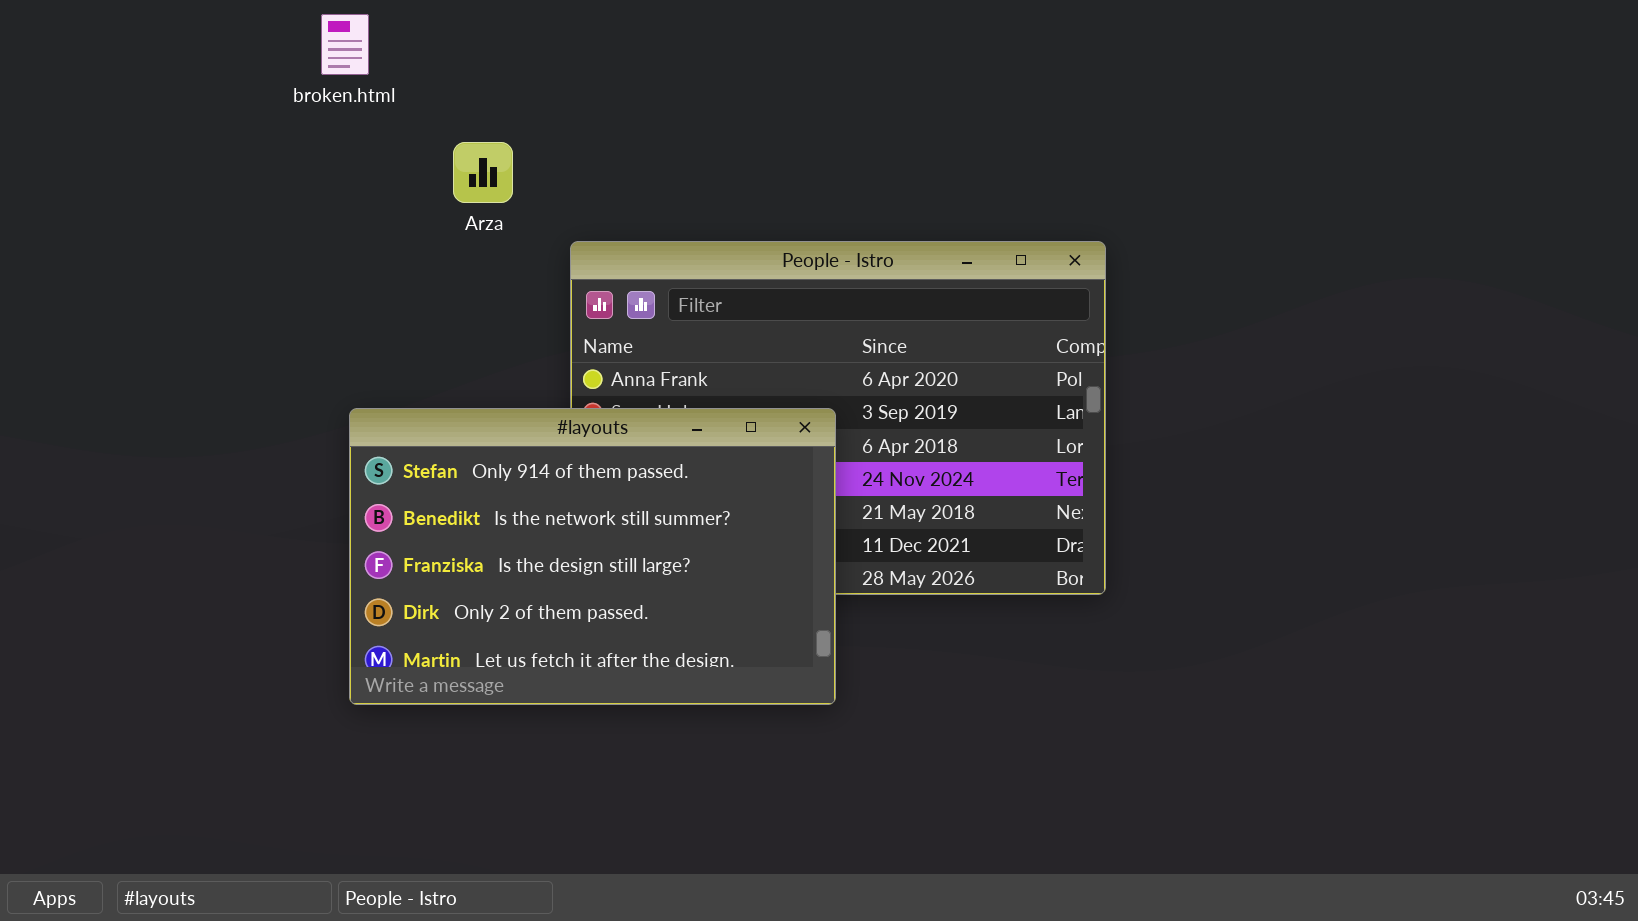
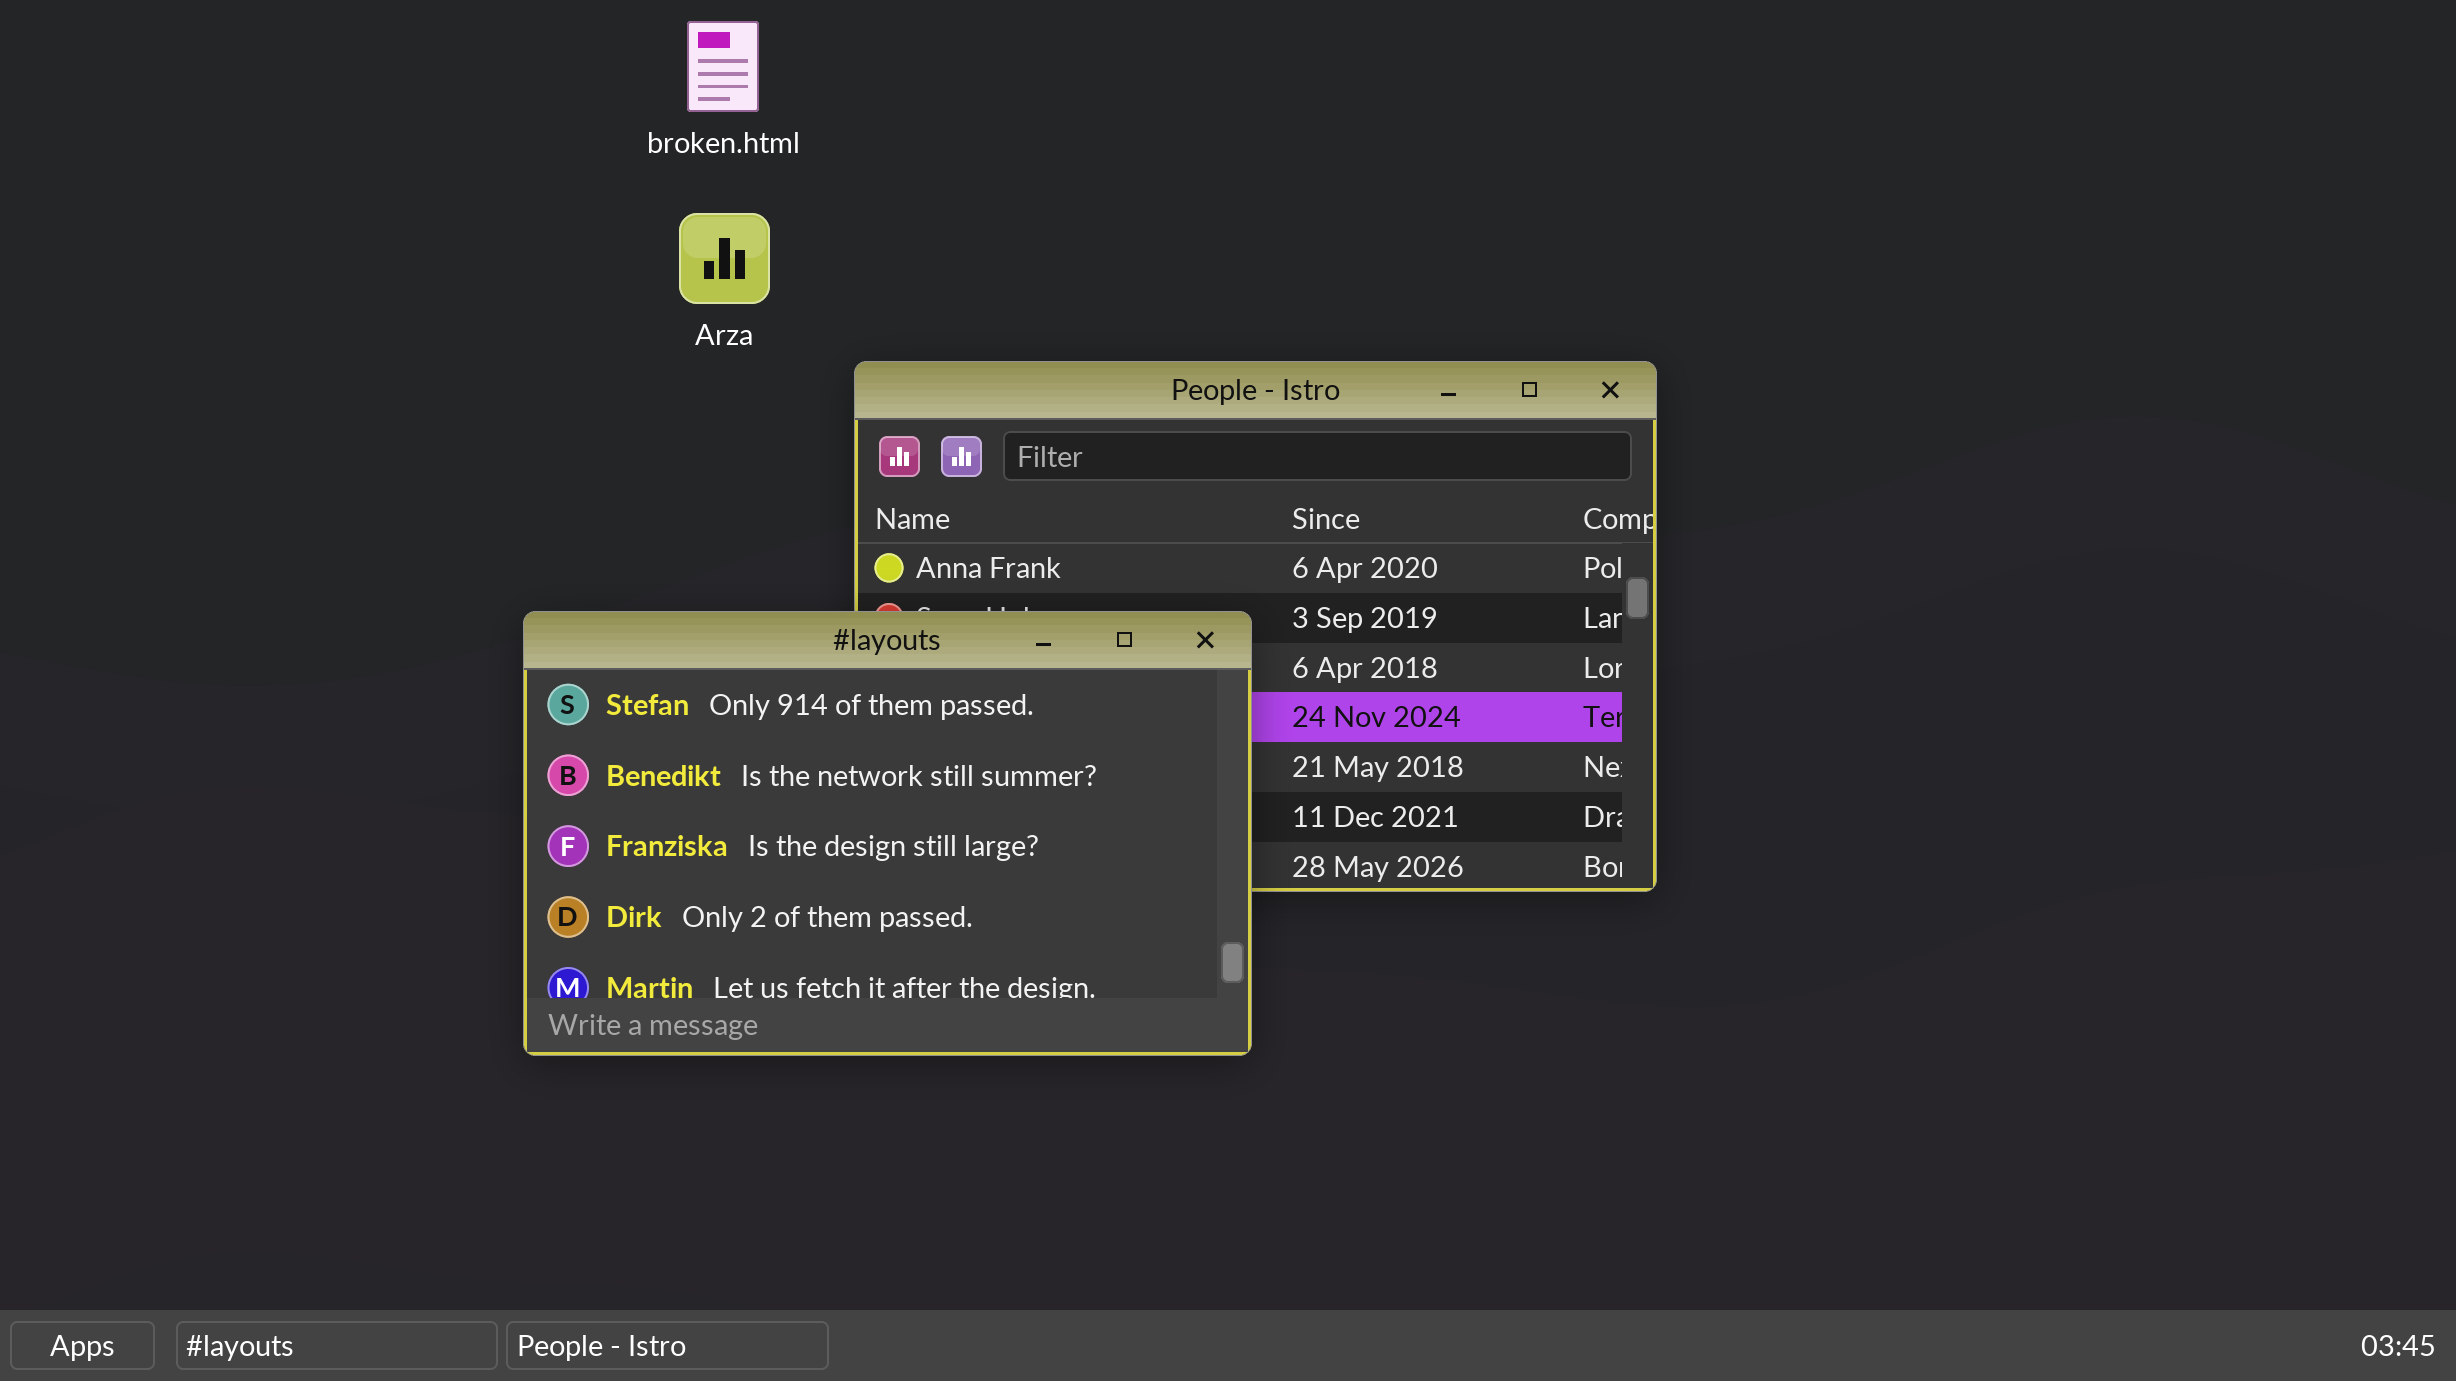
broken.html: [321,14,369,75] -> [687,21,759,112], moved

